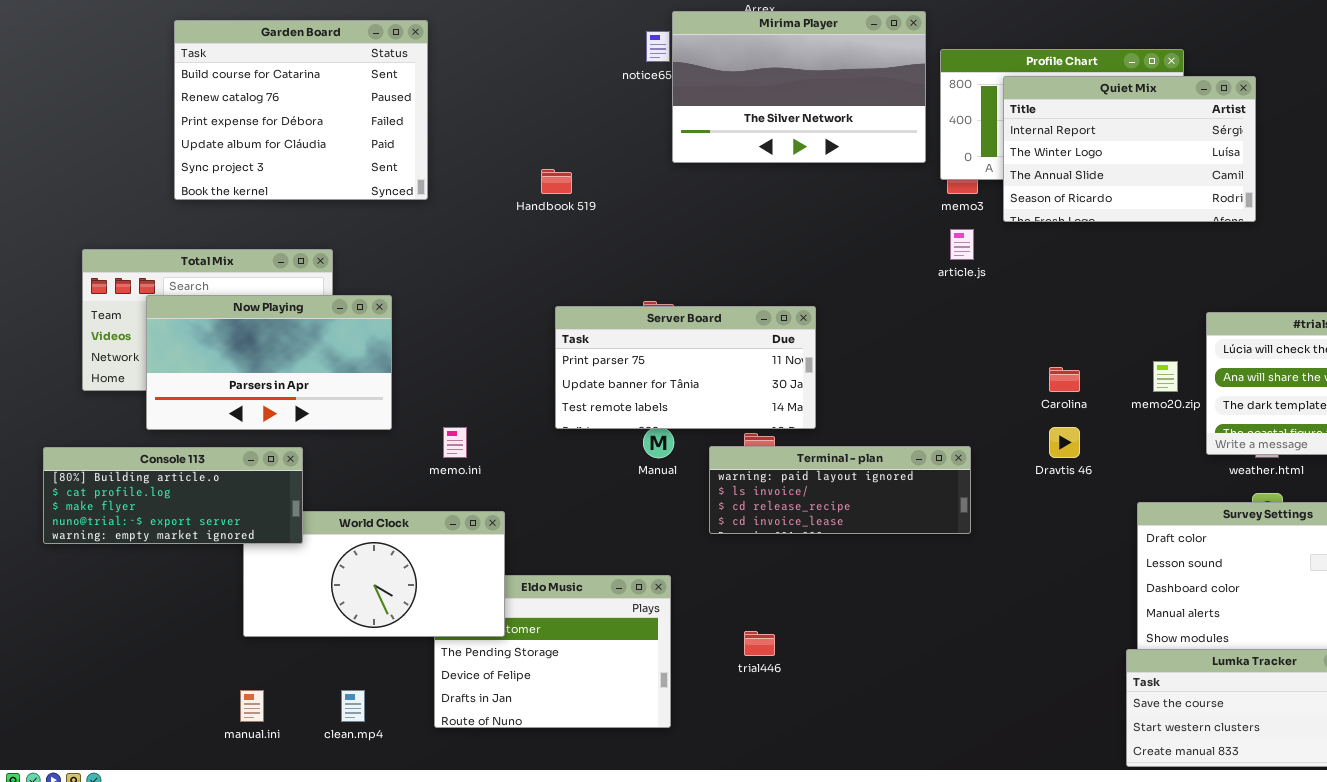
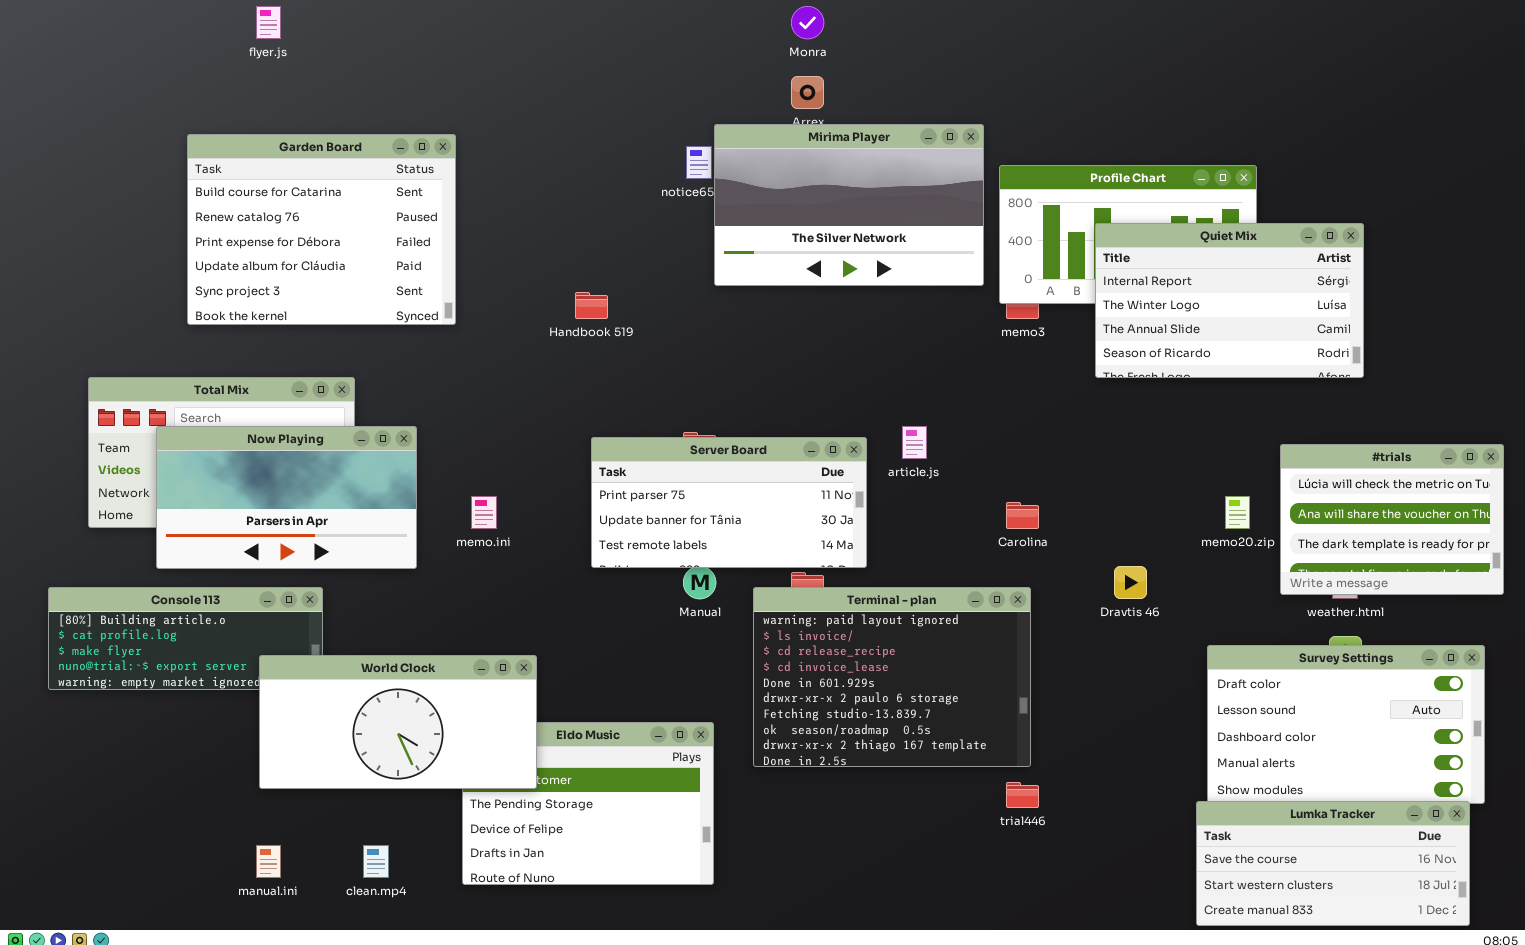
Quiet Mix: [1003,76,1256,222] -> [1095,223,1364,378], moved
article.js: [950,229,974,260] -> [902,426,927,459], moved
Carolina: [1049,367,1080,392] -> [1006,502,1039,529], moved
memo.ini: [443,427,467,458] -> [471,496,497,529], moved
Terminal - plan: [709,446,971,534] -> [753,587,1031,767], resized
World Clock: [243,511,505,637] -> [259,655,537,789], raised
trial446: [744,631,775,656] -> [1006,782,1039,808], moved

